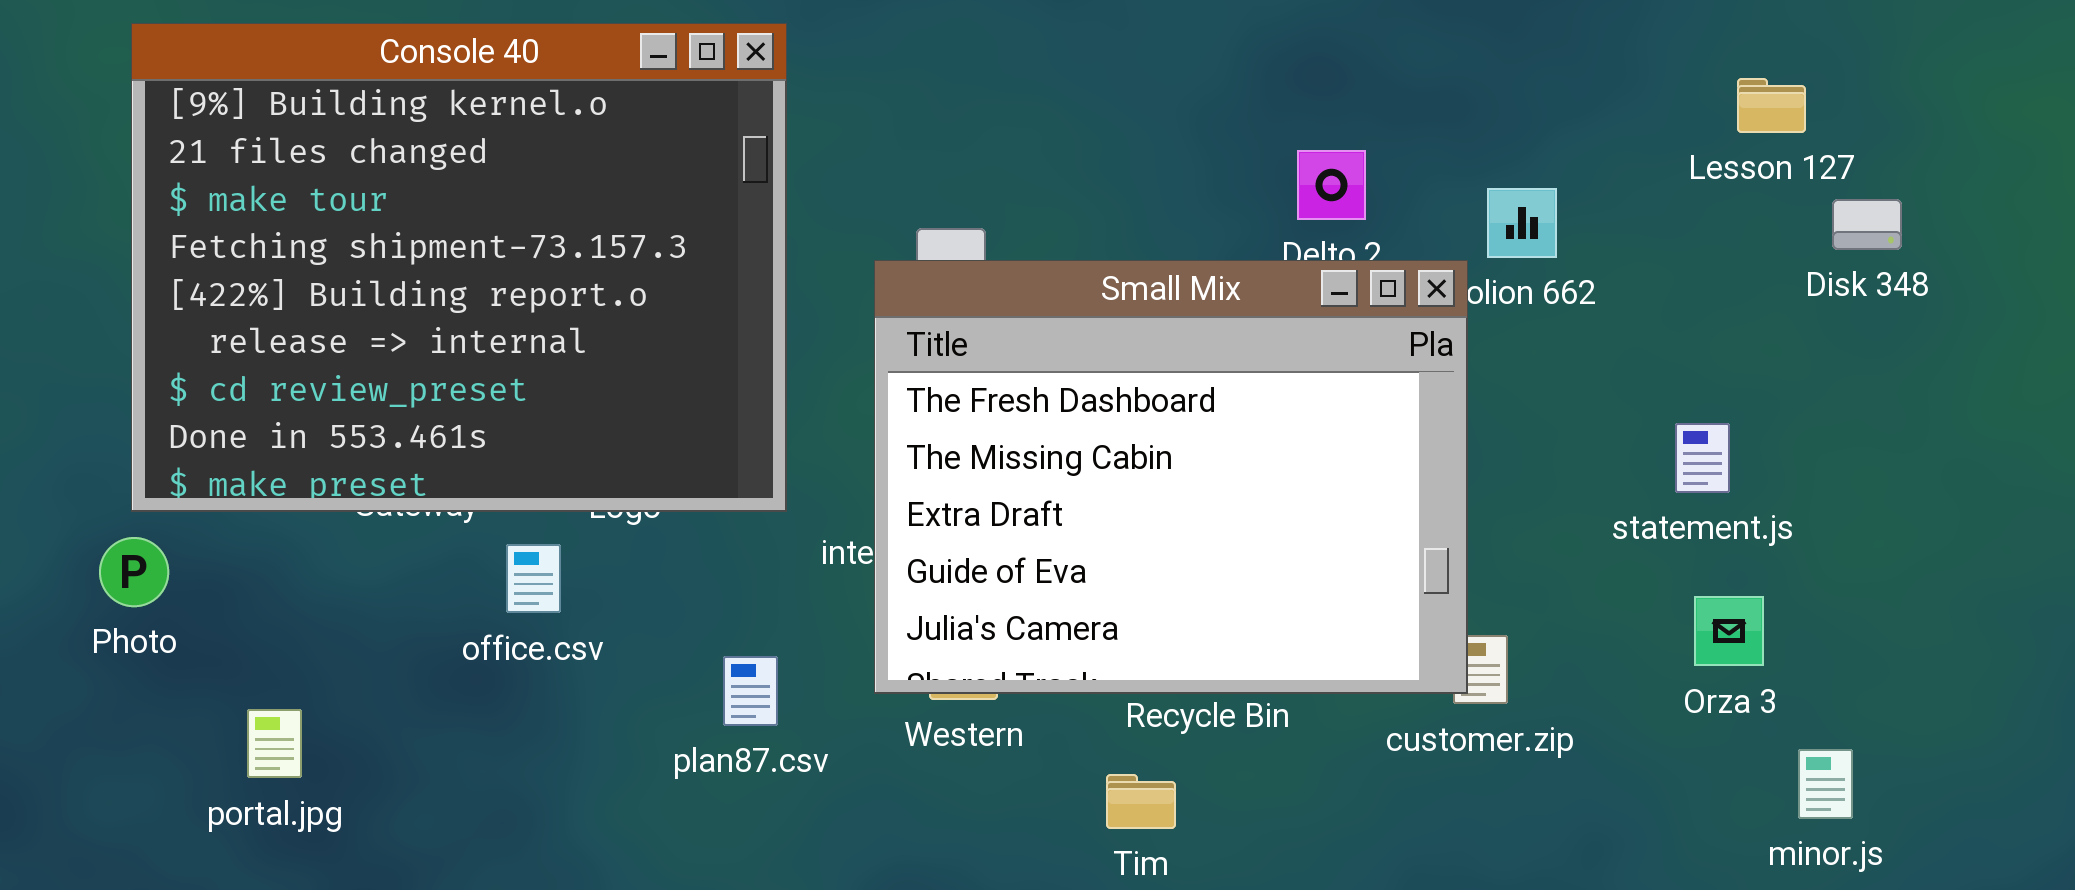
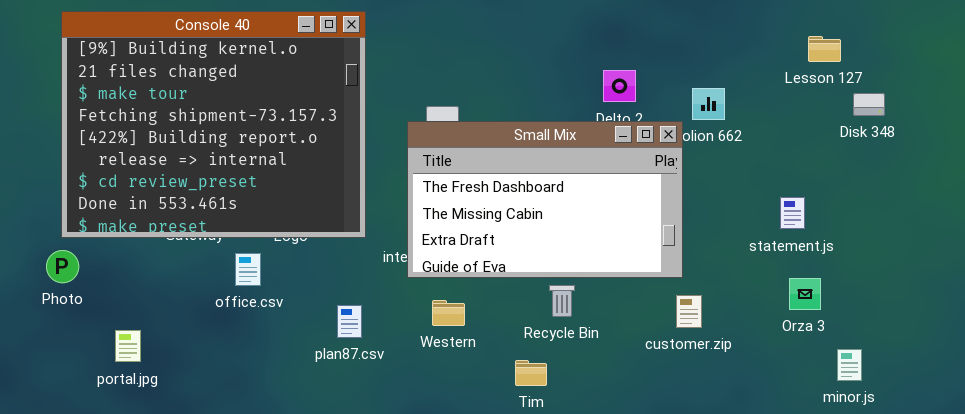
Small Mix: [874,260,1468,694] -> [407,121,683,278], resized

